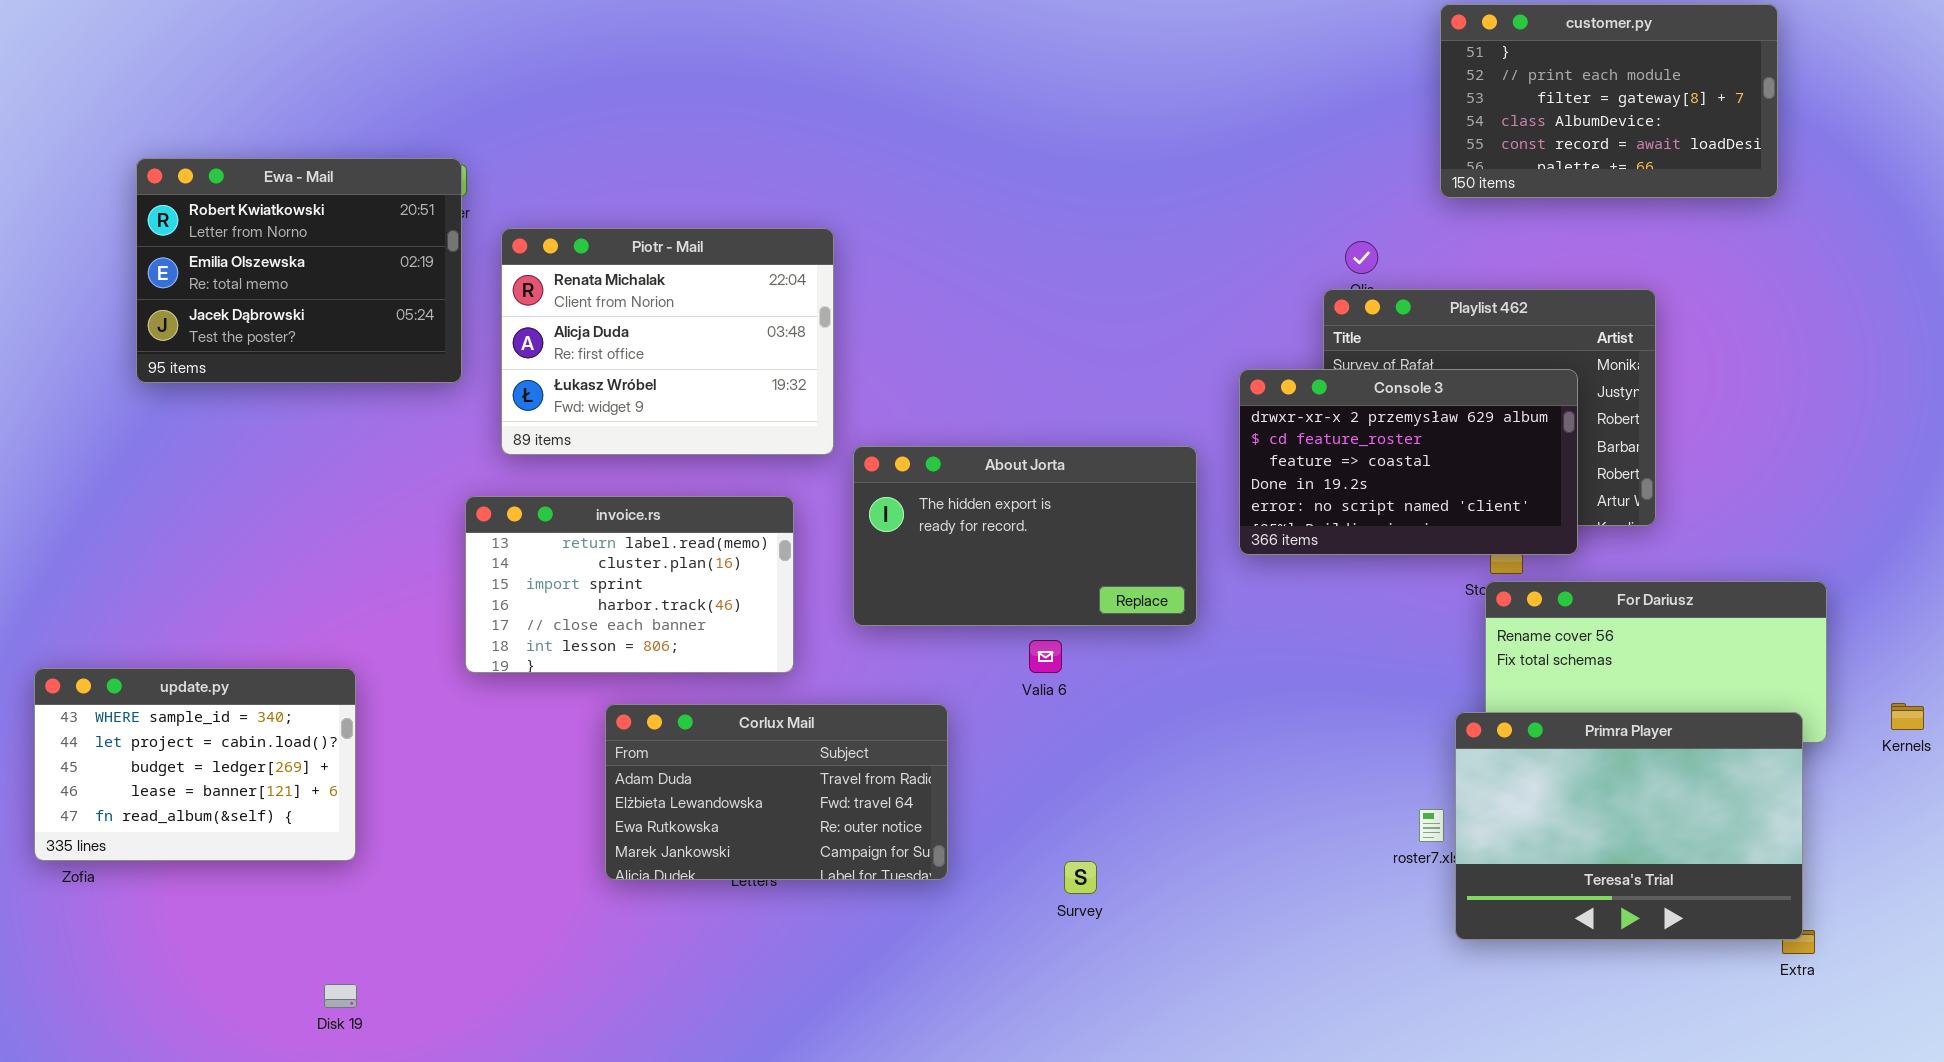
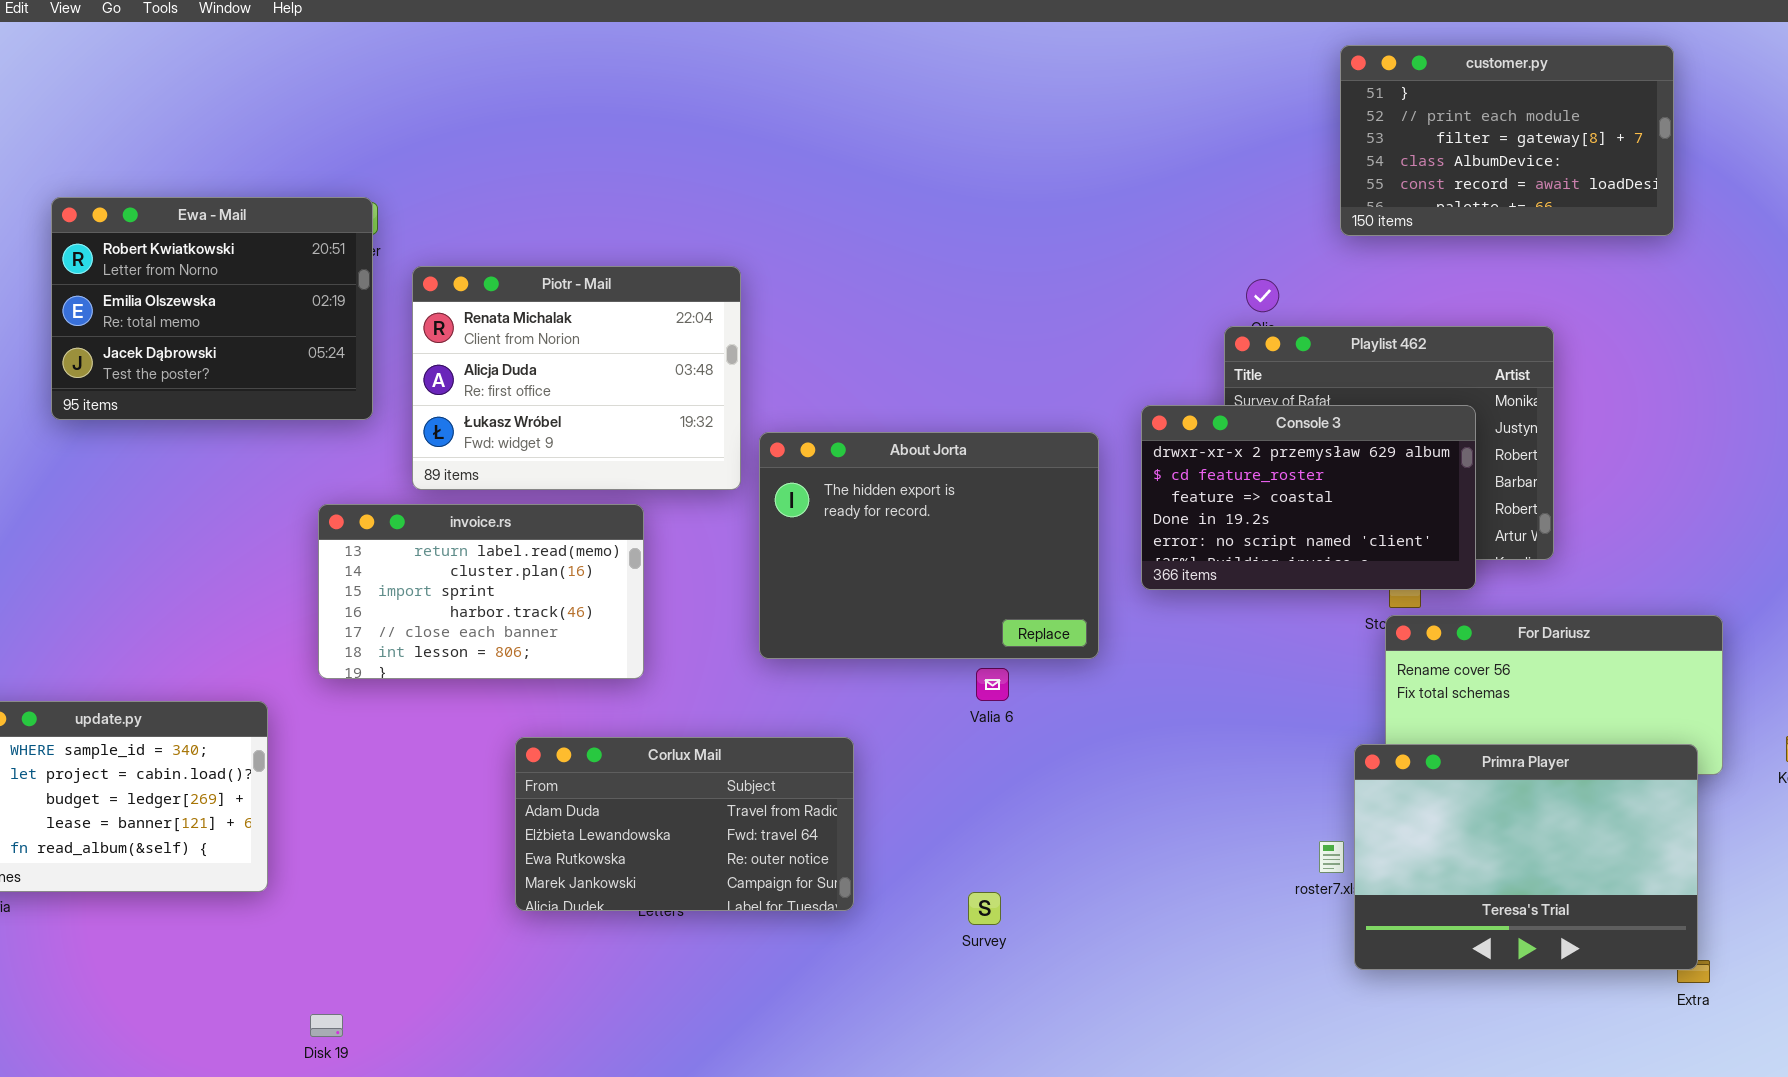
About Jorta: [853,446,1197,626] -> [759,432,1099,659], resized
invoice.rs: [465,496,794,673] -> [318,504,644,679], moved
Valia 6: [1029,640,1062,673] -> [976,668,1009,701], moved
Disk 19: [324,984,357,1008] -> [310,1014,343,1037], moved

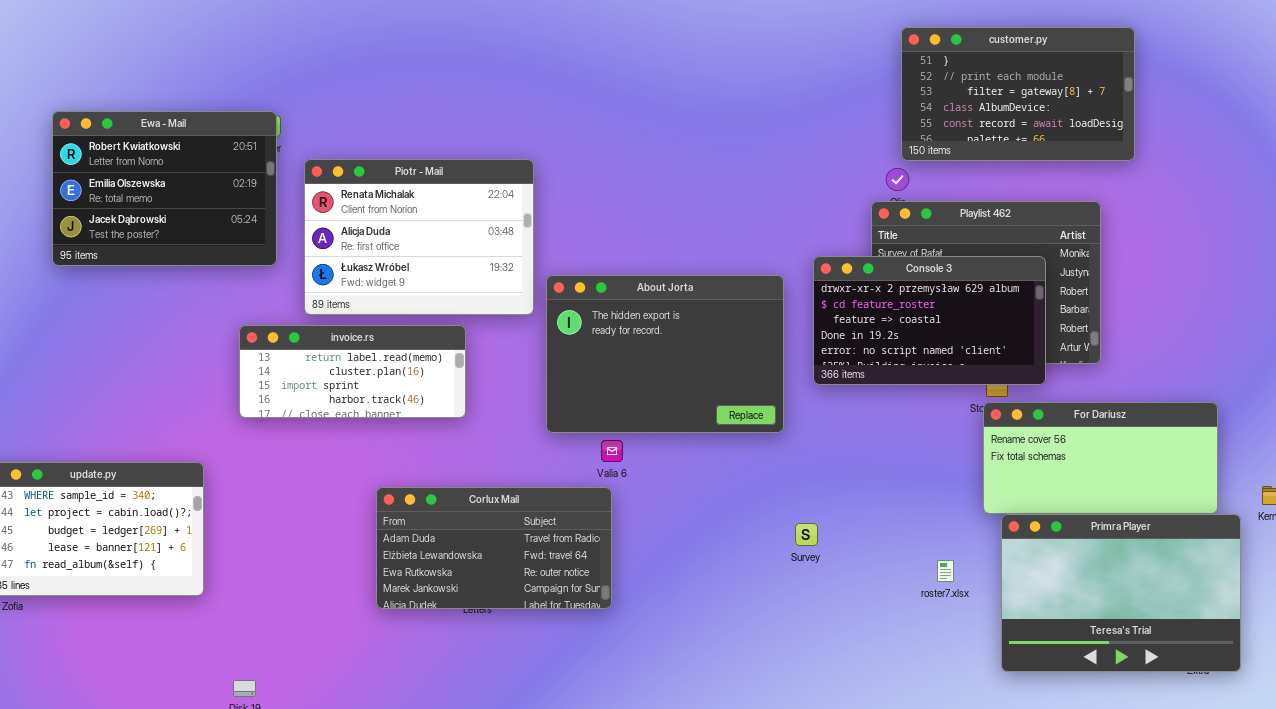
customer.py: [1340,45,1674,236] -> [901,27,1135,161], moved
invoice.rs: [318,504,644,679] -> [239,325,466,418], resized
Valia 6: [976,668,1009,701] -> [601,440,623,462], moved
Primra Player: [1354,744,1698,970] -> [1001,514,1241,672], moved
Survey: [968,892,1001,925] -> [795,523,818,546], moved

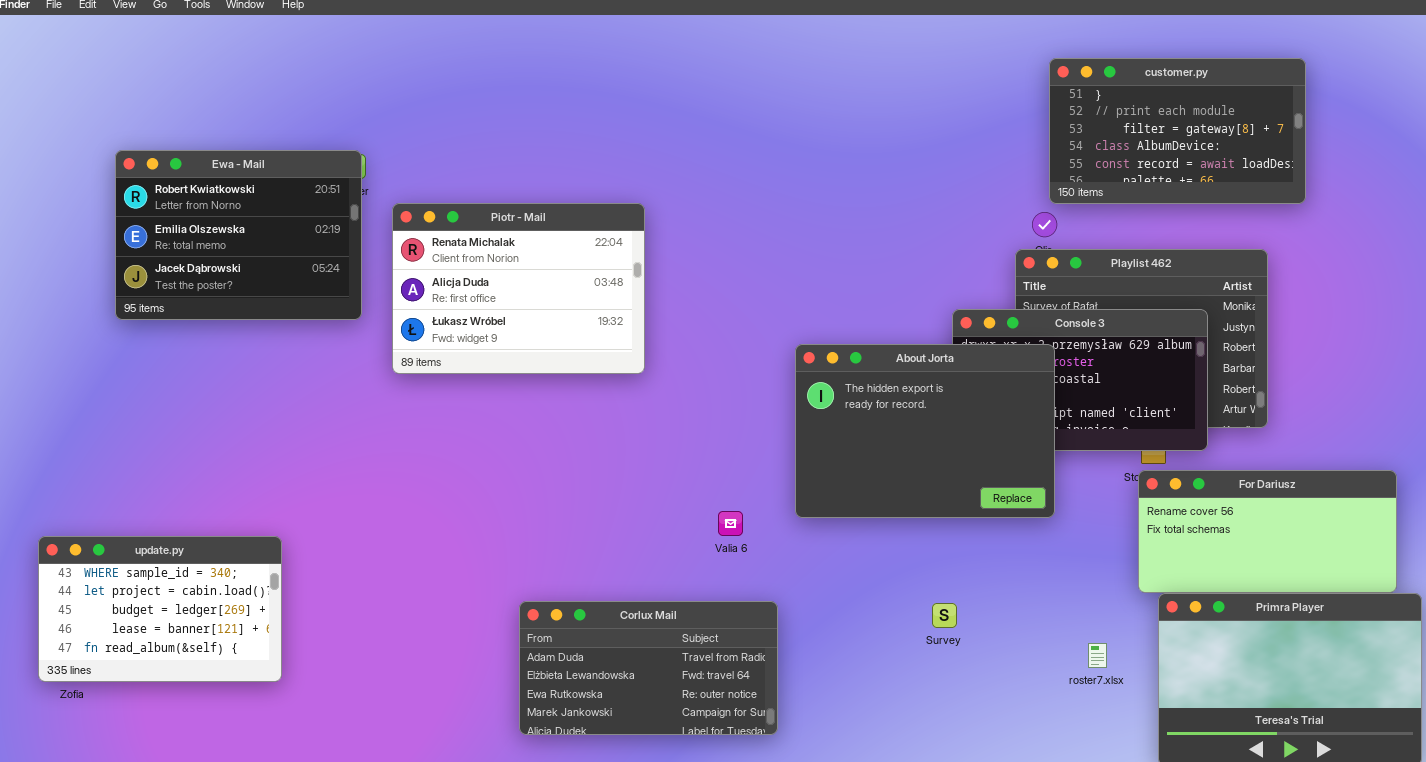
About Jorta: [546,275,784,433] -> [795,344,1055,518], moved
invoice.rs: [239,325,466,418] -> none, closed
Corlux Mail: [376,487,612,609] -> [519,601,778,735], moved

